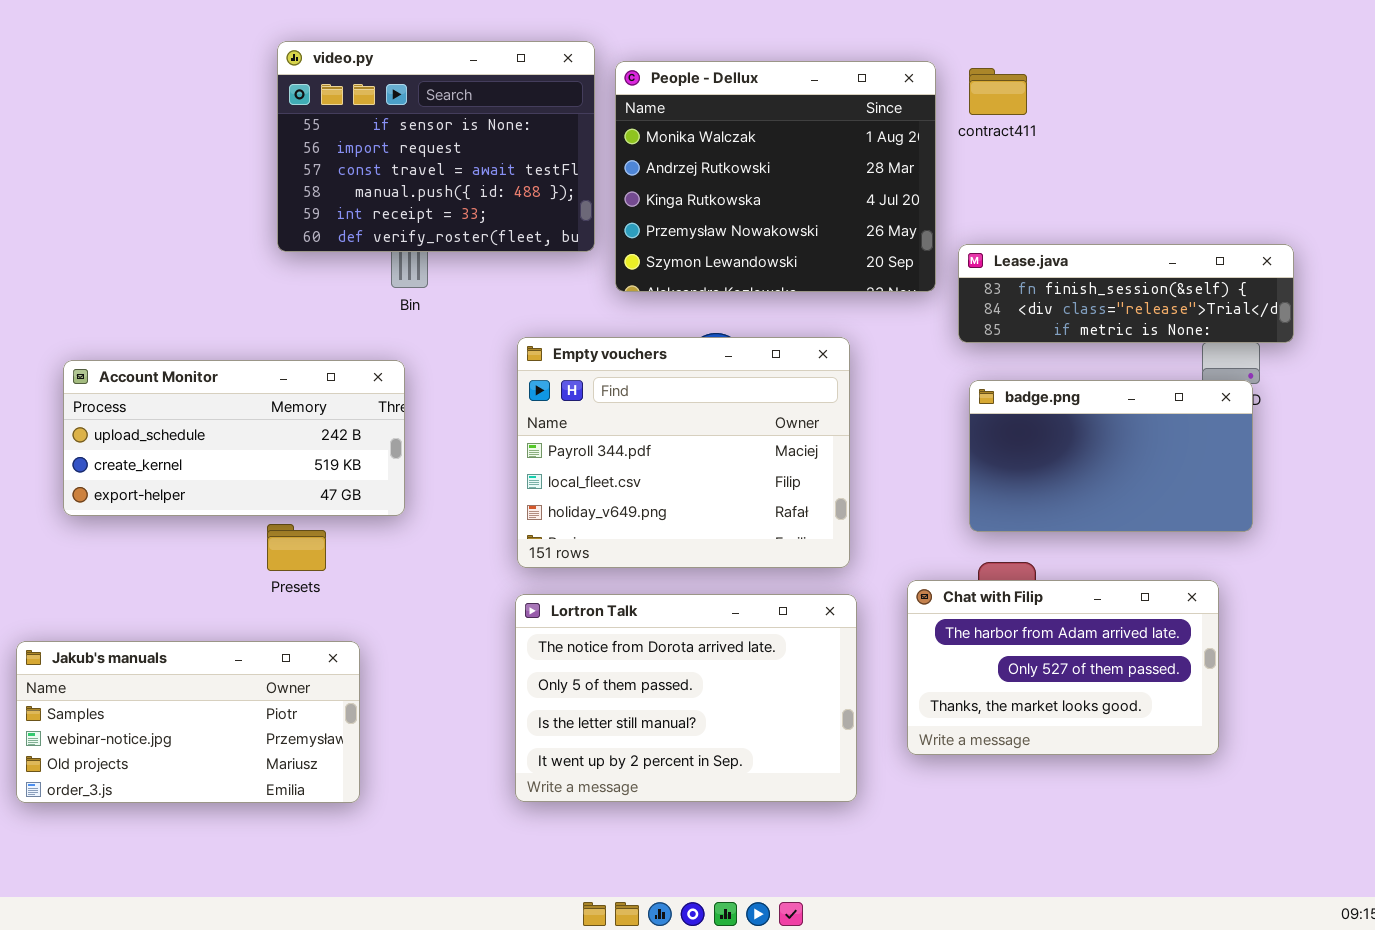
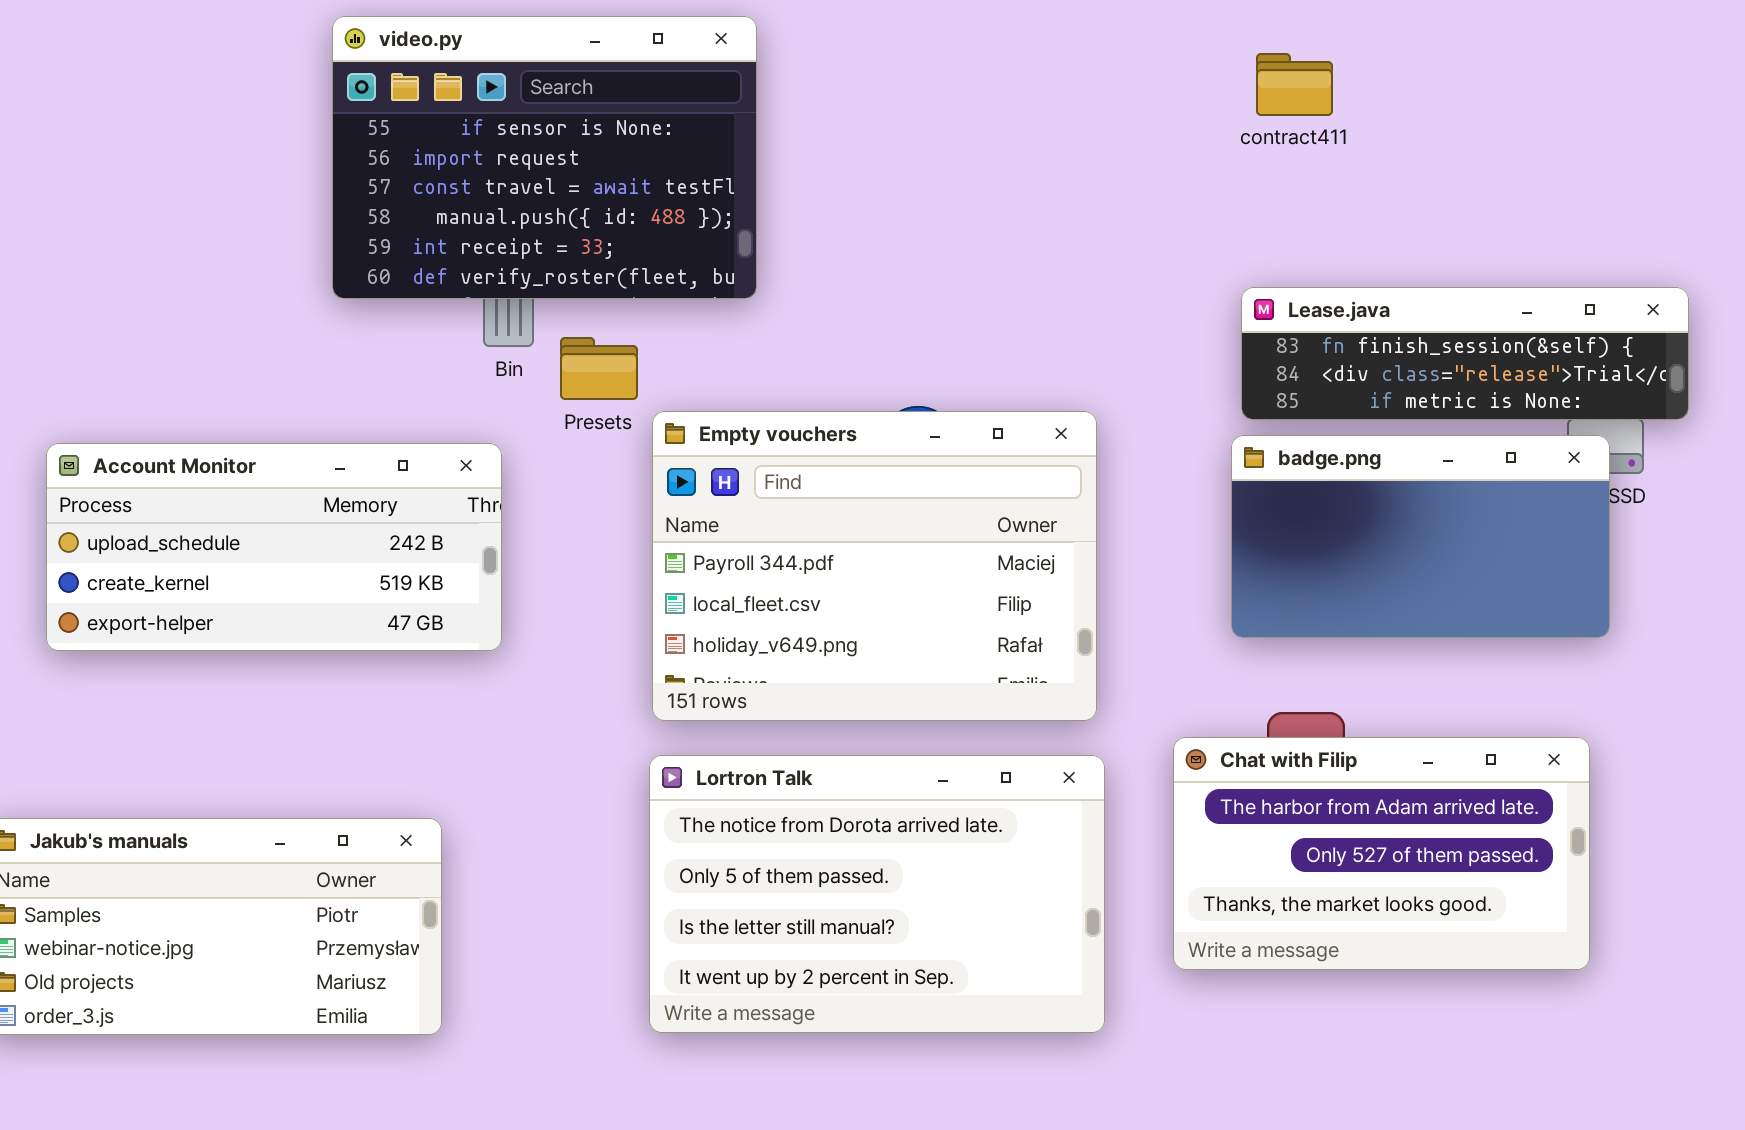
People - Dellux: [615,61,936,292] -> none, closed
badge.png: [969,380,1253,532] -> [1231,435,1610,638], moved
Presets: [267,524,326,571] -> [560,337,638,400], moved

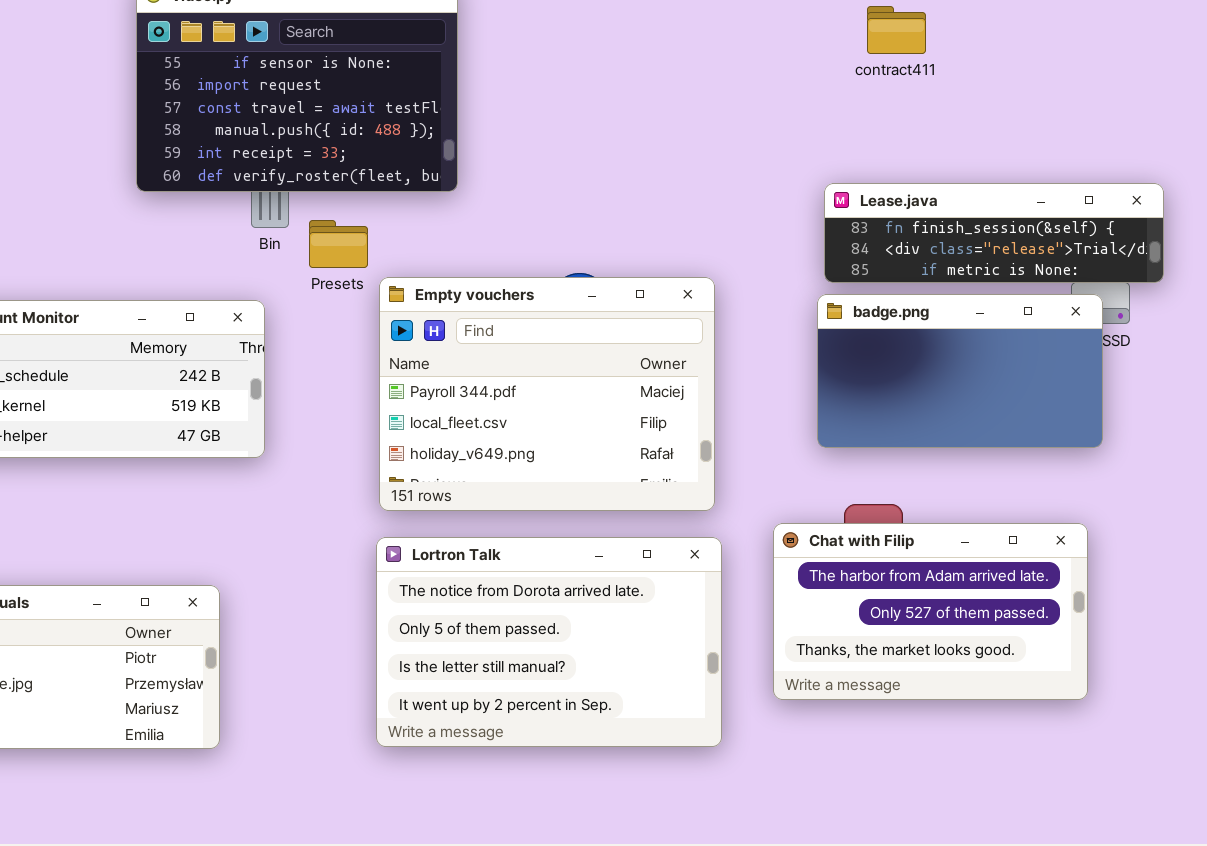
contract411: [1256,53,1333,116] -> [867,6,926,54], moved

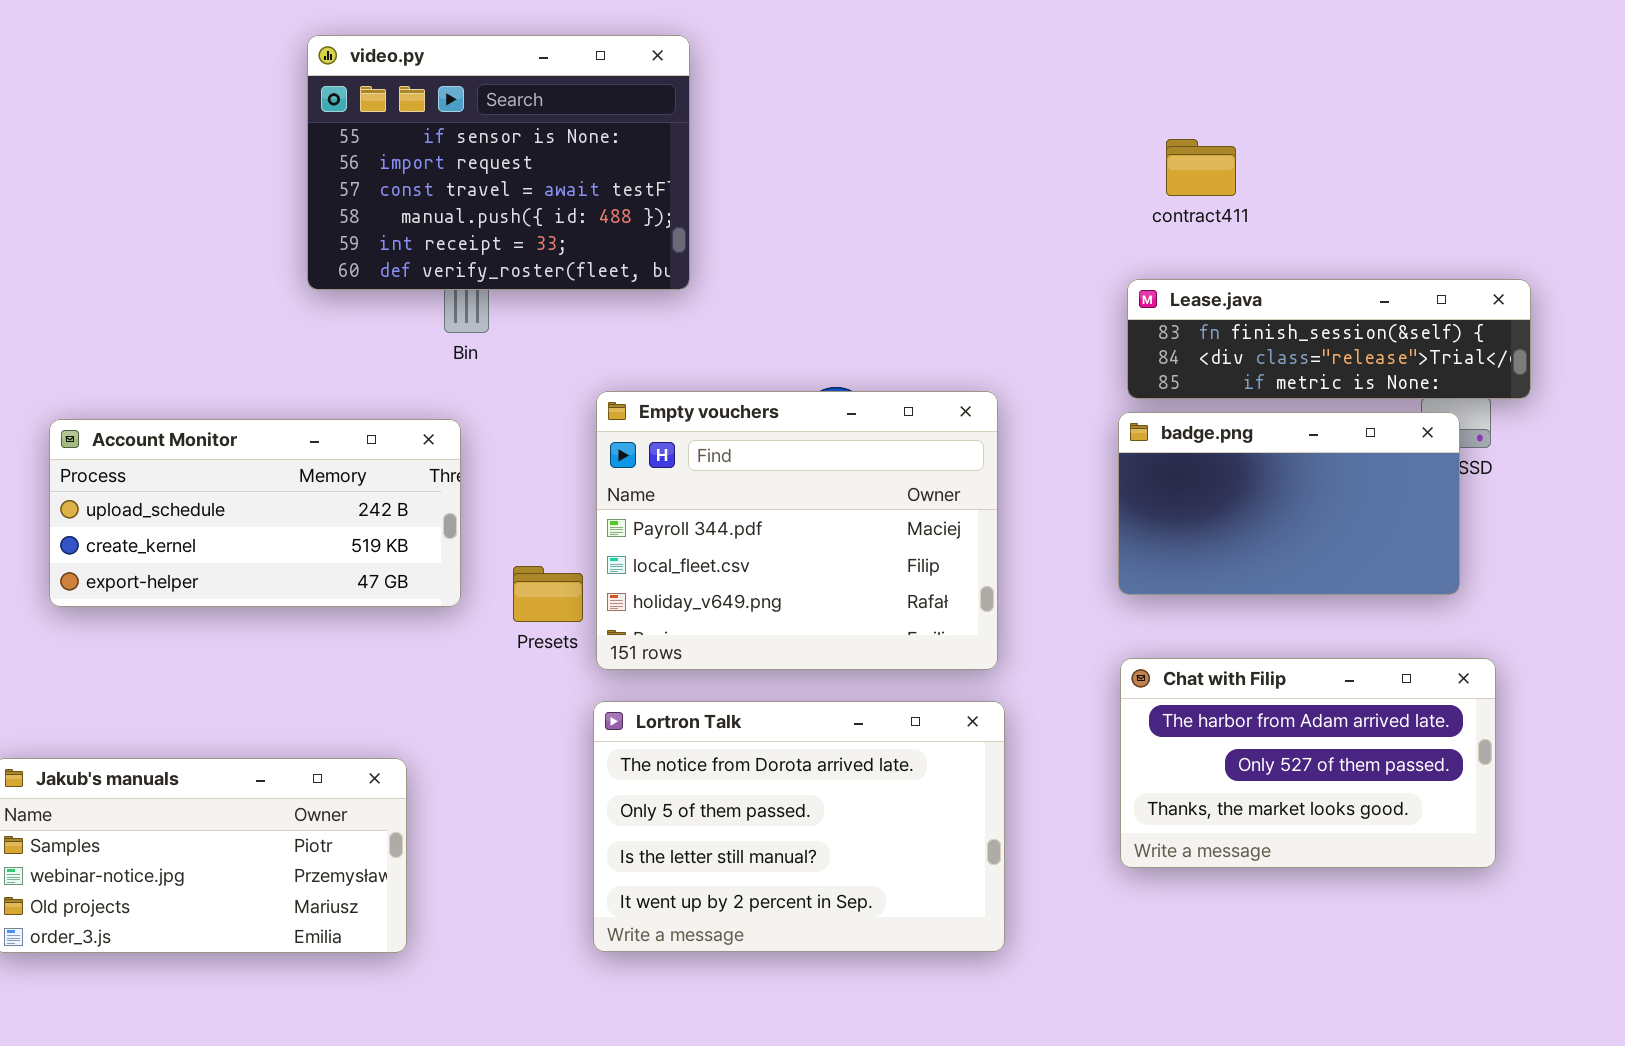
contract411: [867,6,926,54] -> [1166,139,1236,196], moved
Presets: [309,220,368,268] -> [513,566,583,622], moved
Chat with Filip: [773,523,1088,700] -> [1120,658,1496,868], moved

